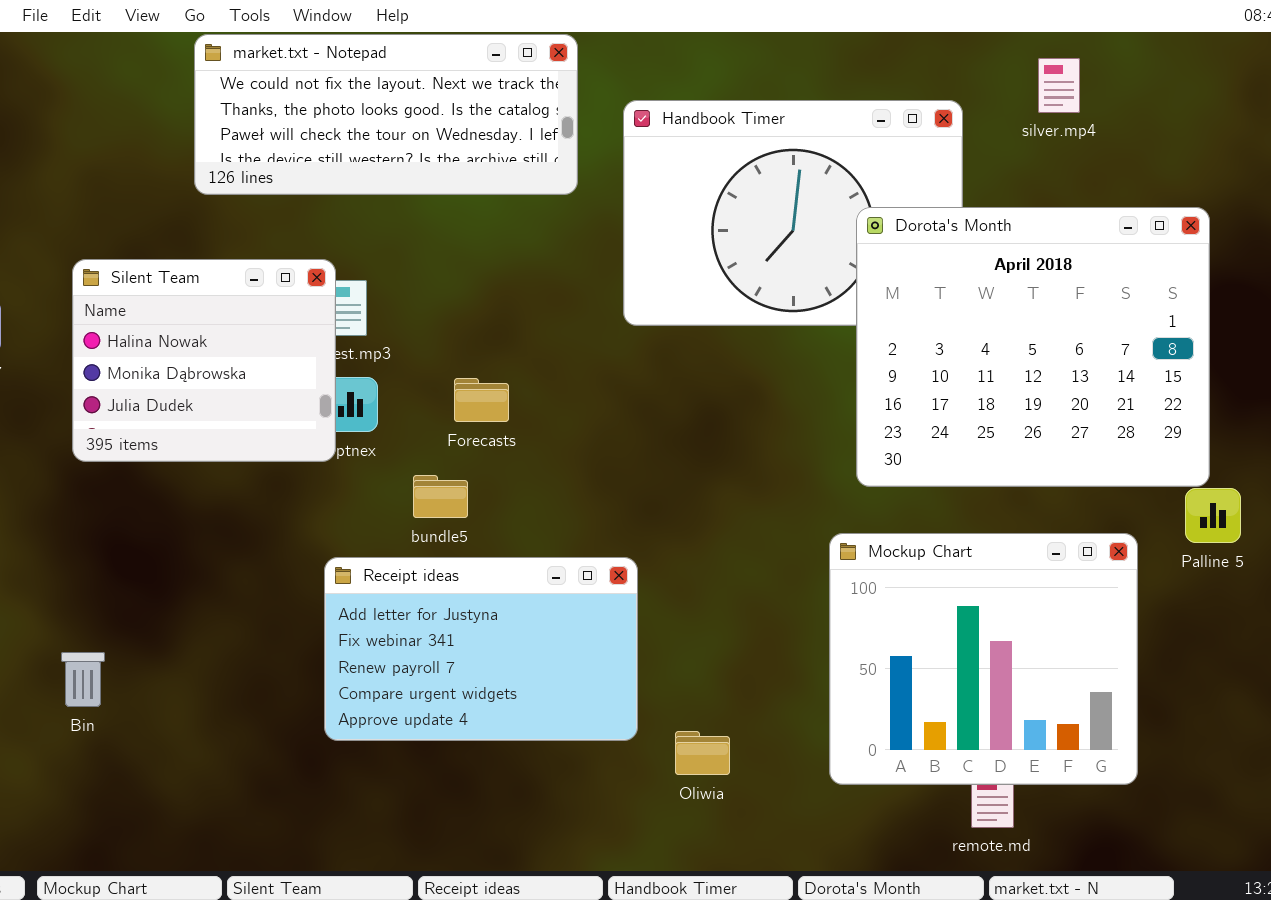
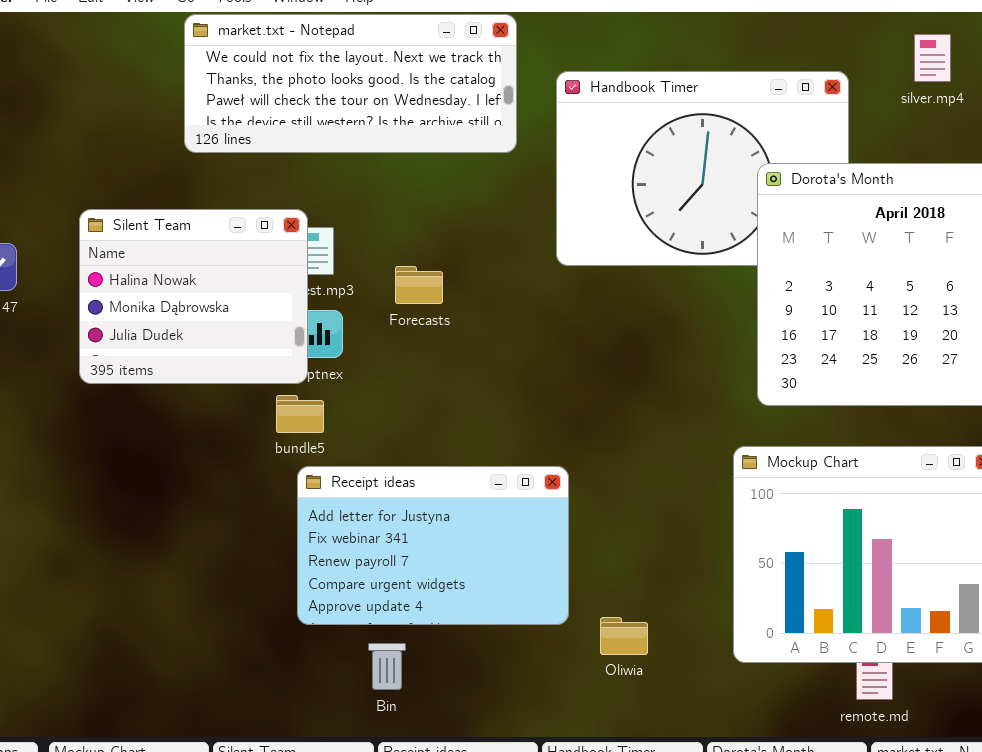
Forecasts: [454,378,509,422] -> [395,266,443,304], moved
bundle5: [413,475,468,518] -> [276,395,324,433], moved
Bin: [61,652,105,707] -> [368,643,406,690], moved

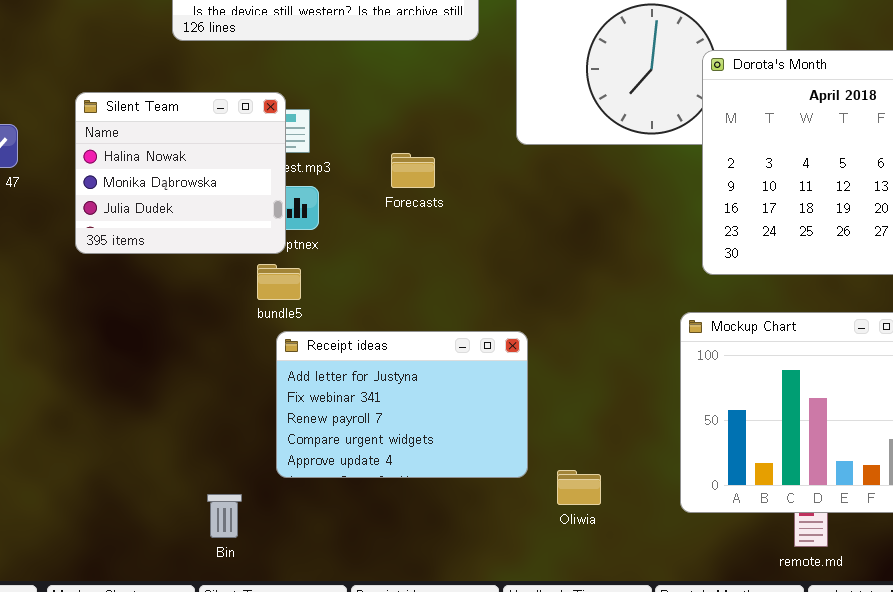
Forecasts: [395,266,443,304] -> [391,153,435,188], moved
Bin: [368,643,406,690] -> [207,494,242,538], moved

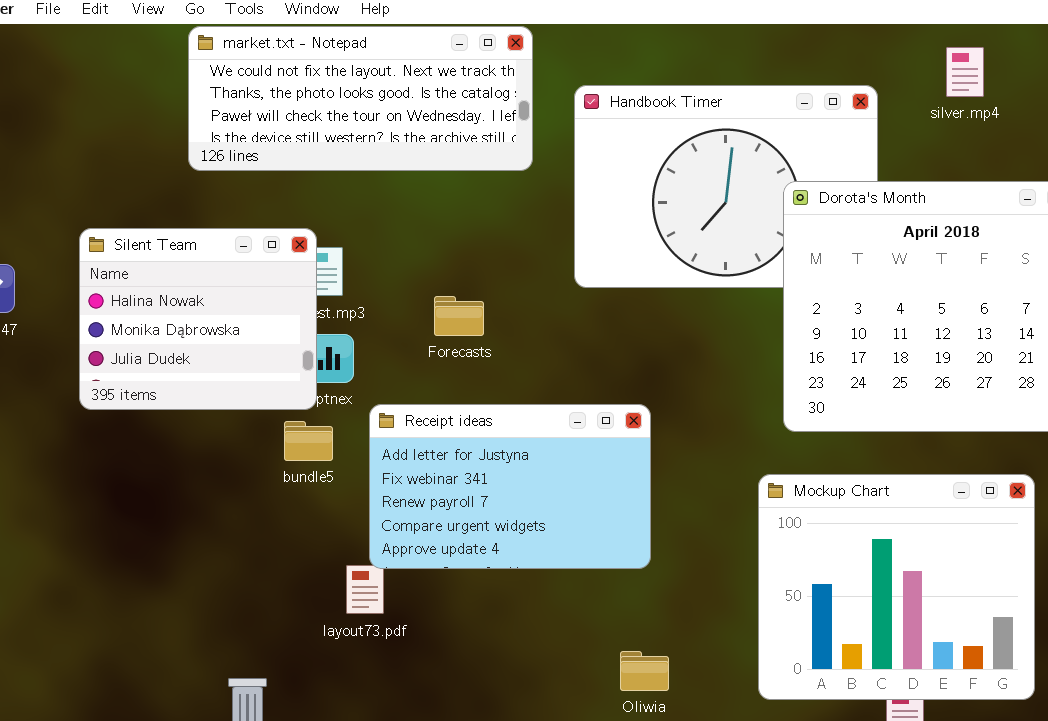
Receipt ideas: [276,331,528,478] -> [369,404,651,569], moved

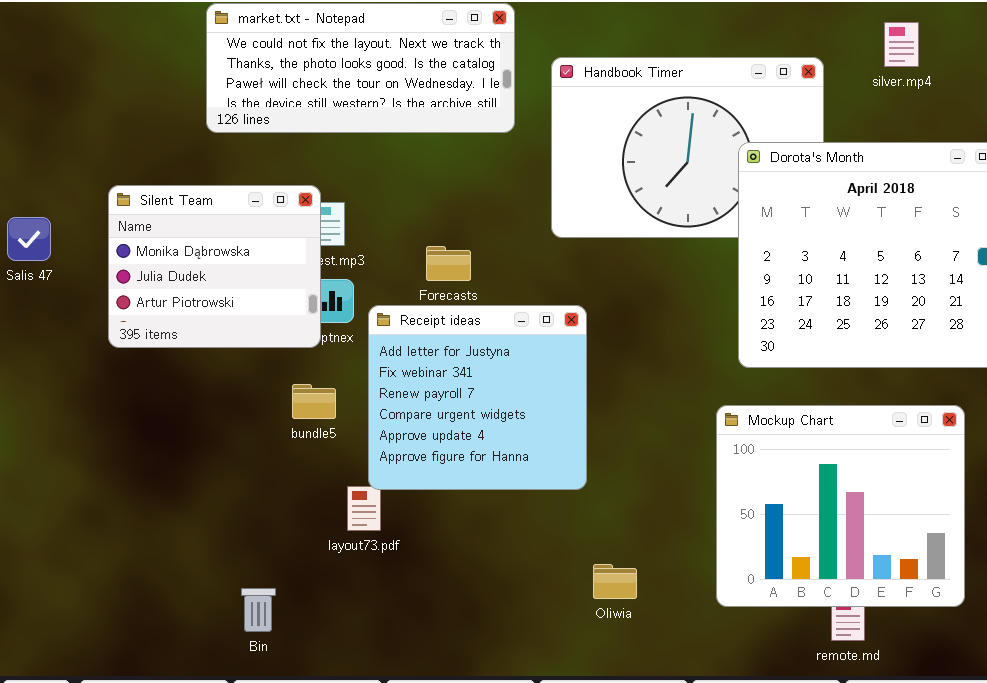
Silent Team: [79,228,317,410] -> [108,185,321,348], scrolled down 1 row
Receipt ideas: [369,404,651,569] -> [368,305,587,490], resized
bundle5: [284,421,333,461] -> [292,384,336,419], moved

